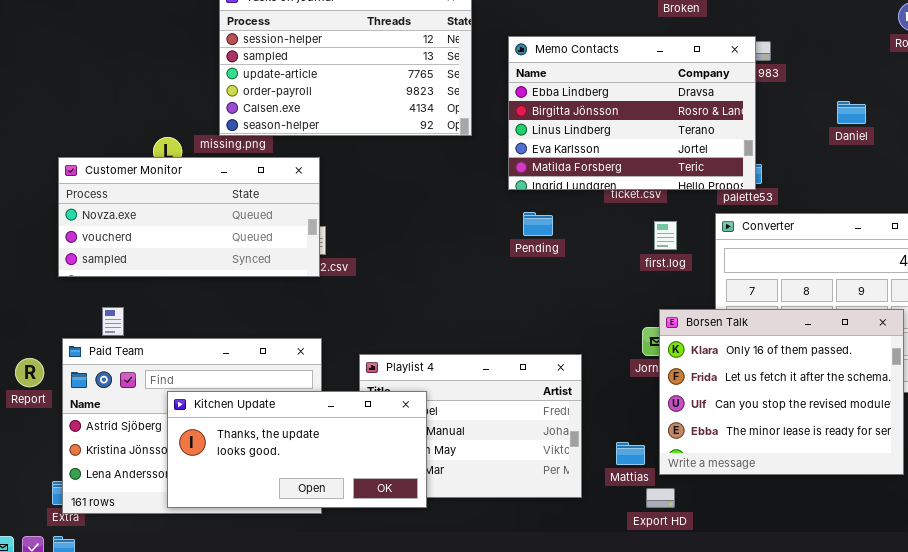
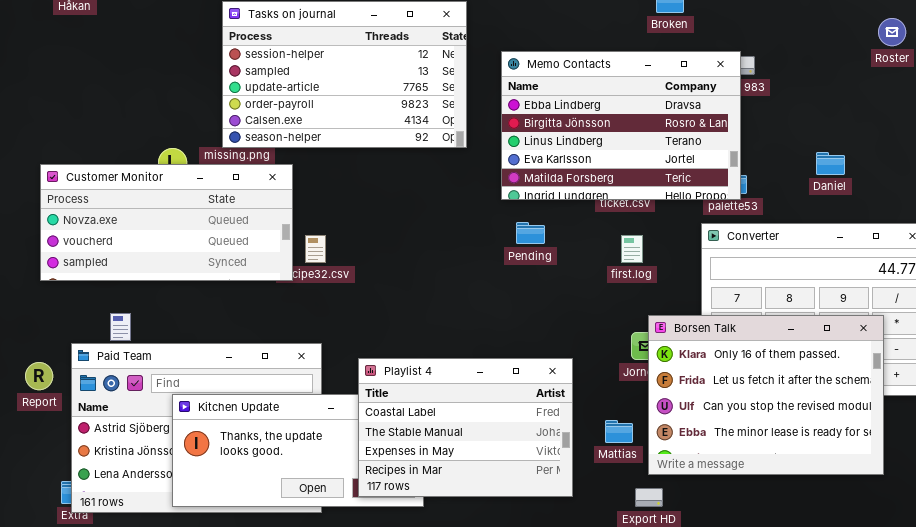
Daniel: [837,101,866,124] -> [816,152,845,175], moved
Customer Monitor: [58,157,320,277] -> [40,164,293,281], moved
first.log: [654,221,677,250] -> [621,235,643,263], moved
Playlist 4: [359,354,582,498] -> [358,358,573,497], raised
Mattias: [616,442,645,465] -> [605,420,633,443], moved

